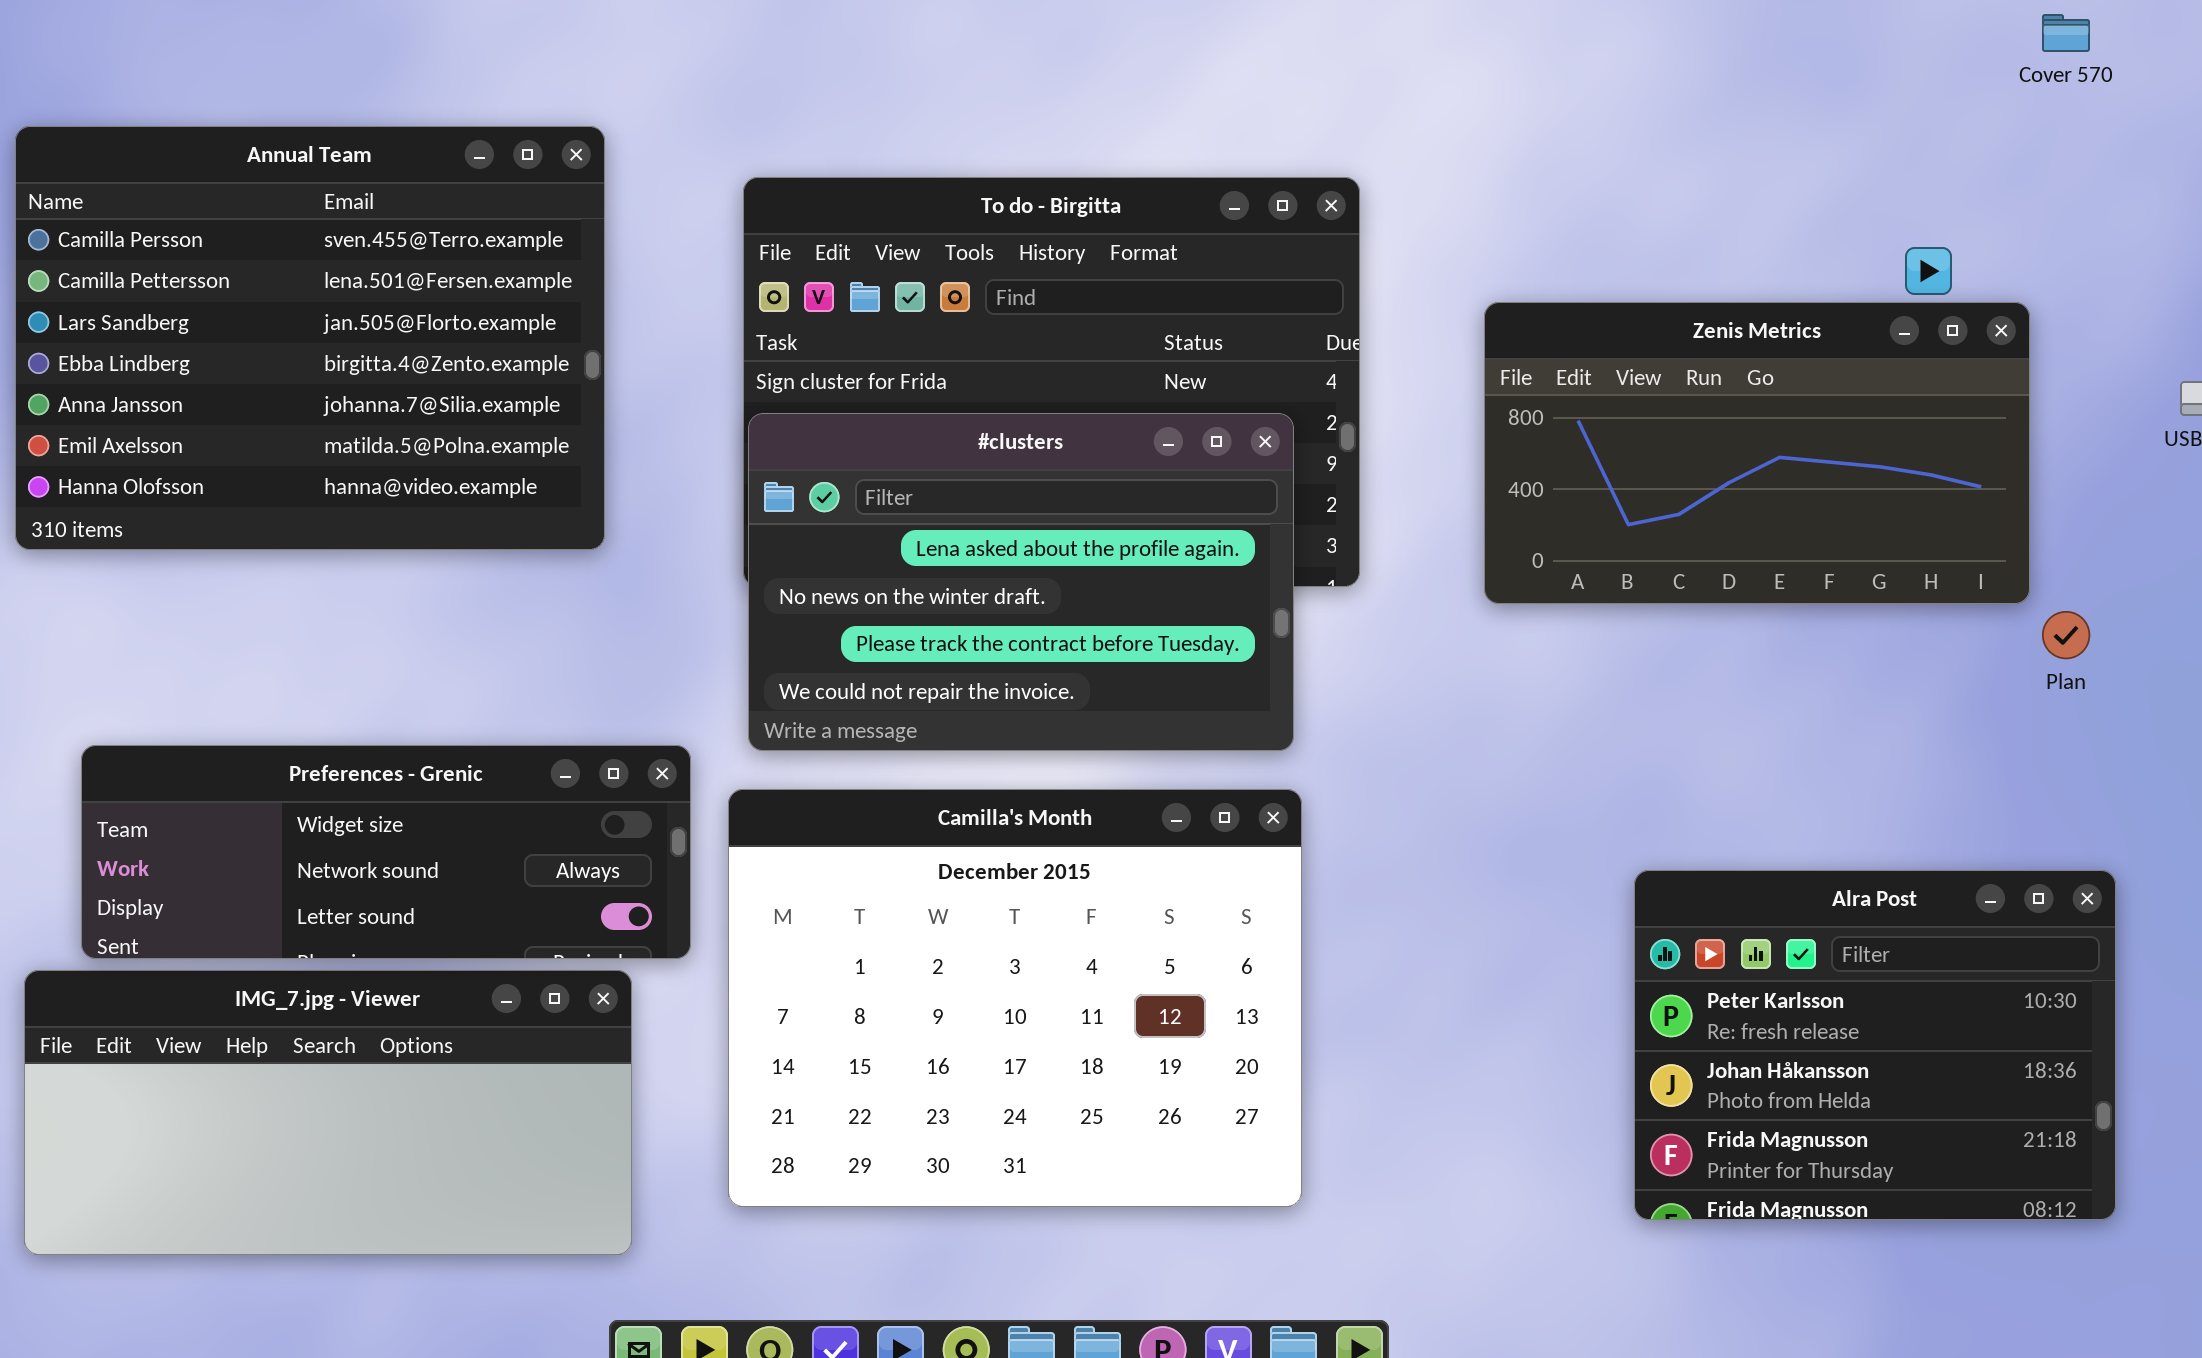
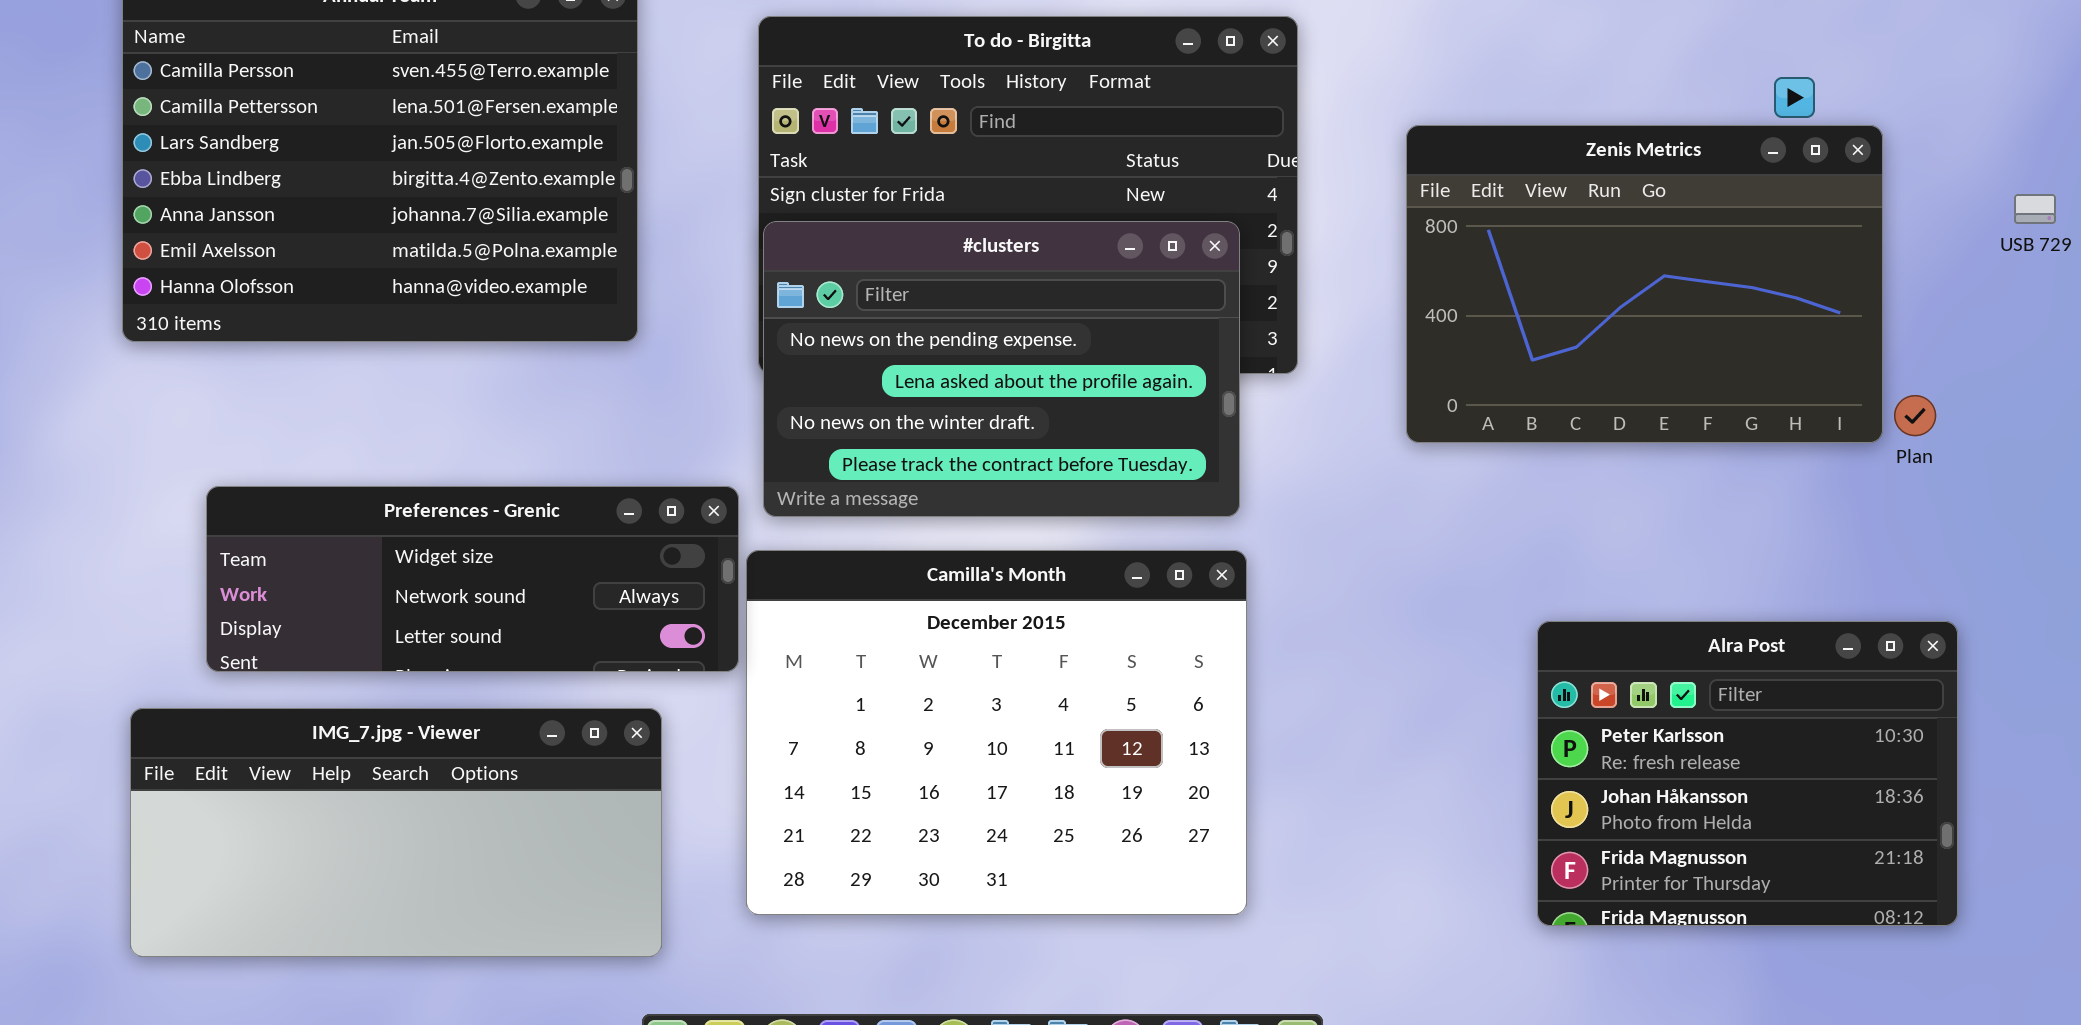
Zenis Metrics: [1484,302,2030,604] -> [1406,125,1883,443], resized
#clusters: [748,413,1294,751] -> [763,221,1240,517], scrolled up 1 row
Preferences - Grenic: [81,745,691,959] -> [206,486,739,672], moved

